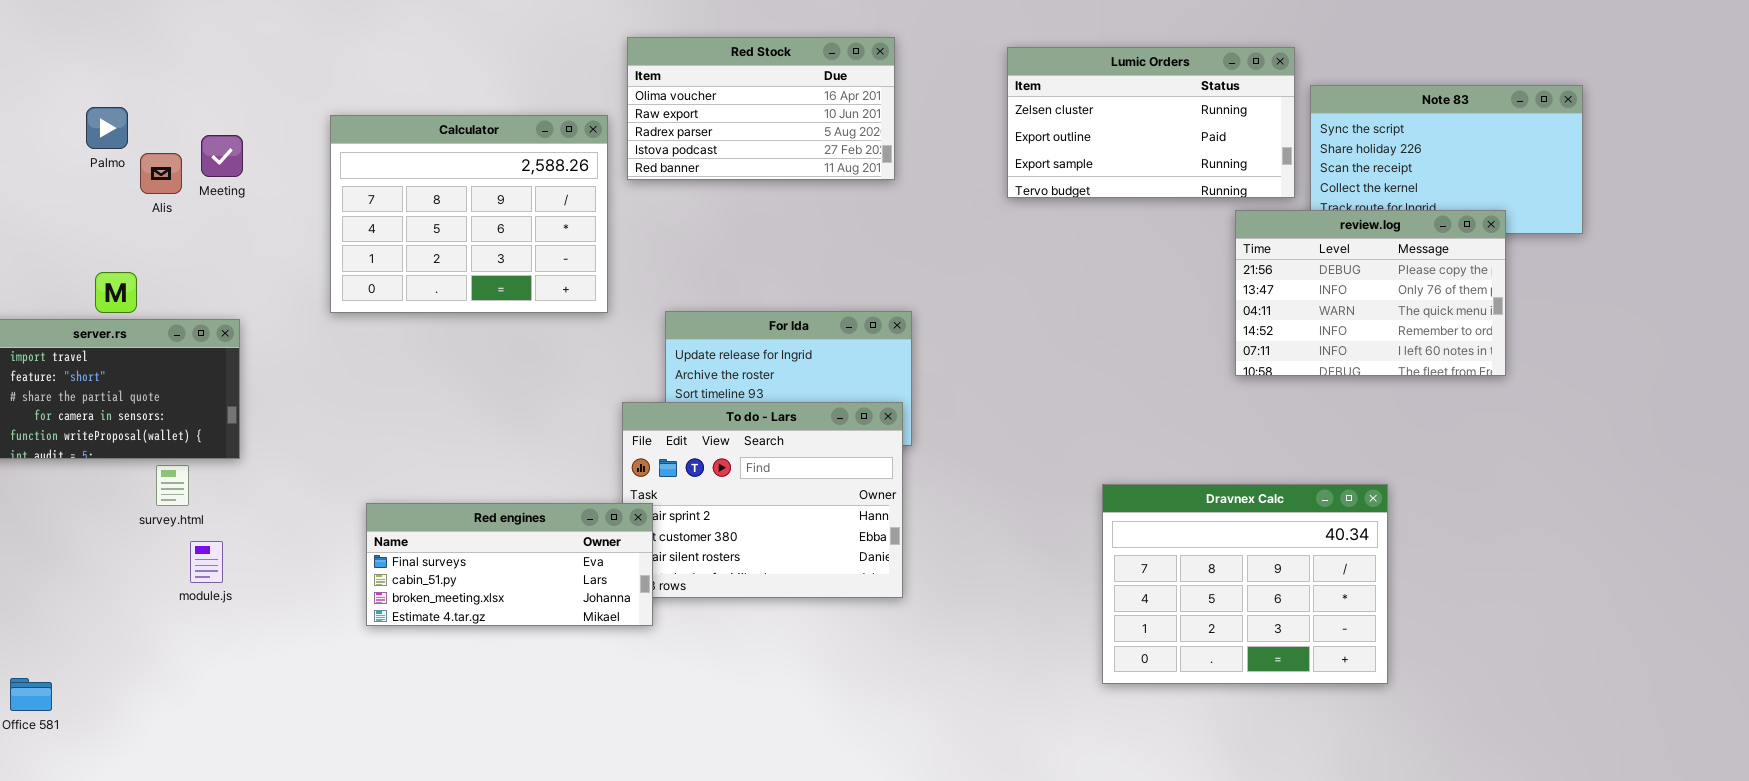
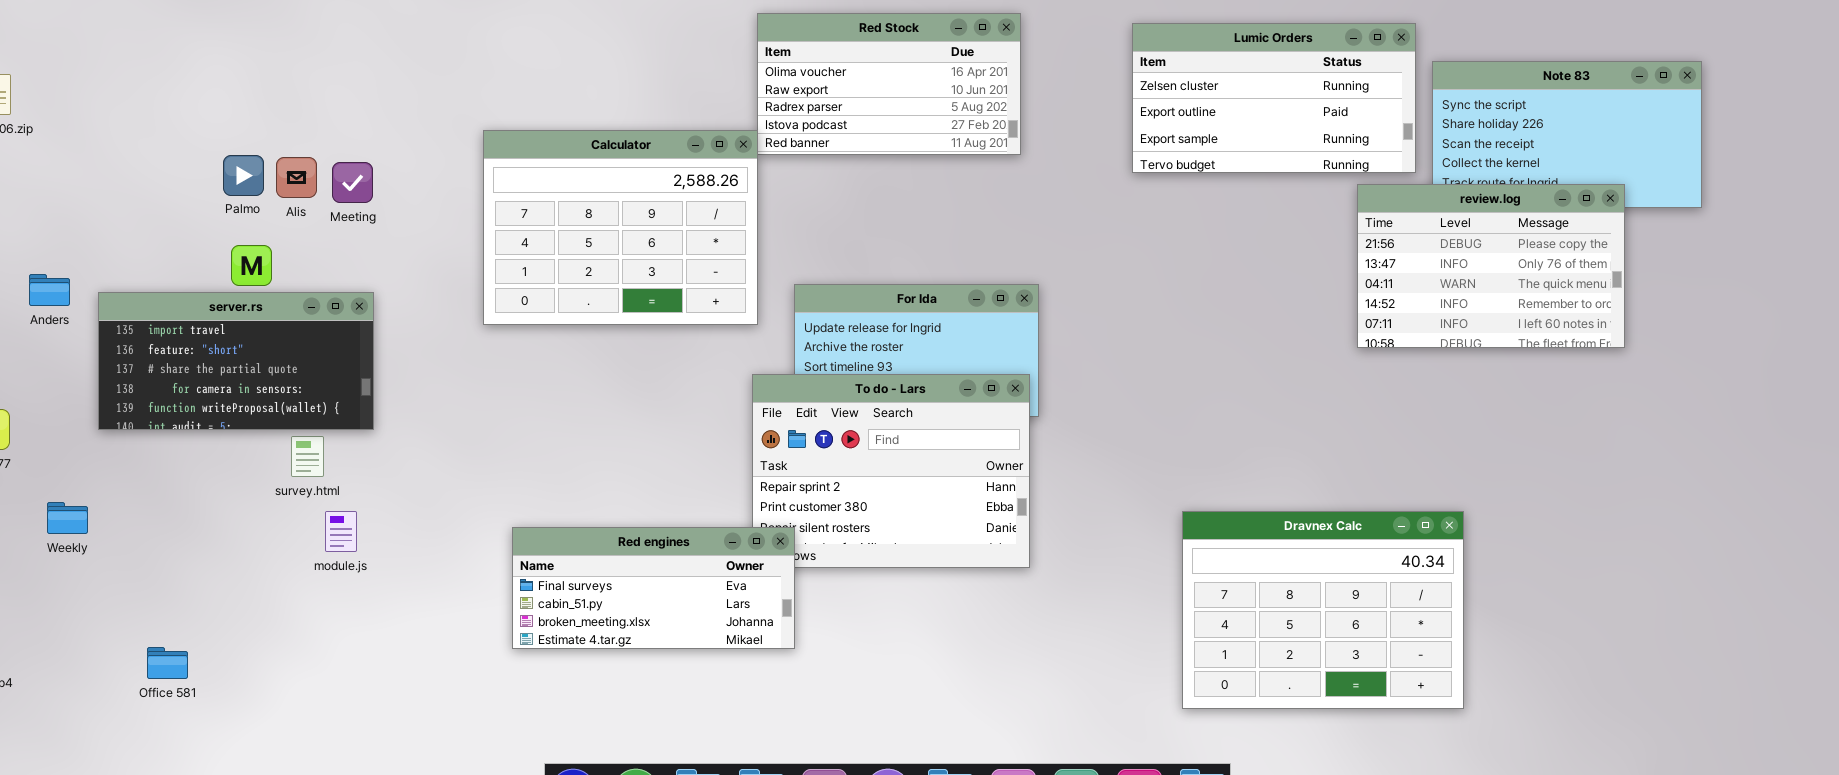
Palmo: [86,107,128,149] -> [223,155,264,196], moved
Calculator: [330,115,608,313] -> [483,130,758,325], moved
Meeting: [201,135,243,177] -> [332,162,373,203], moved
Alis: [140,153,182,194] -> [276,157,317,198], moved
Dravnex Calc: [1102,484,1388,684] -> [1182,511,1464,709], moved
Red engines: [366,503,653,626] -> [512,527,795,649], moved

